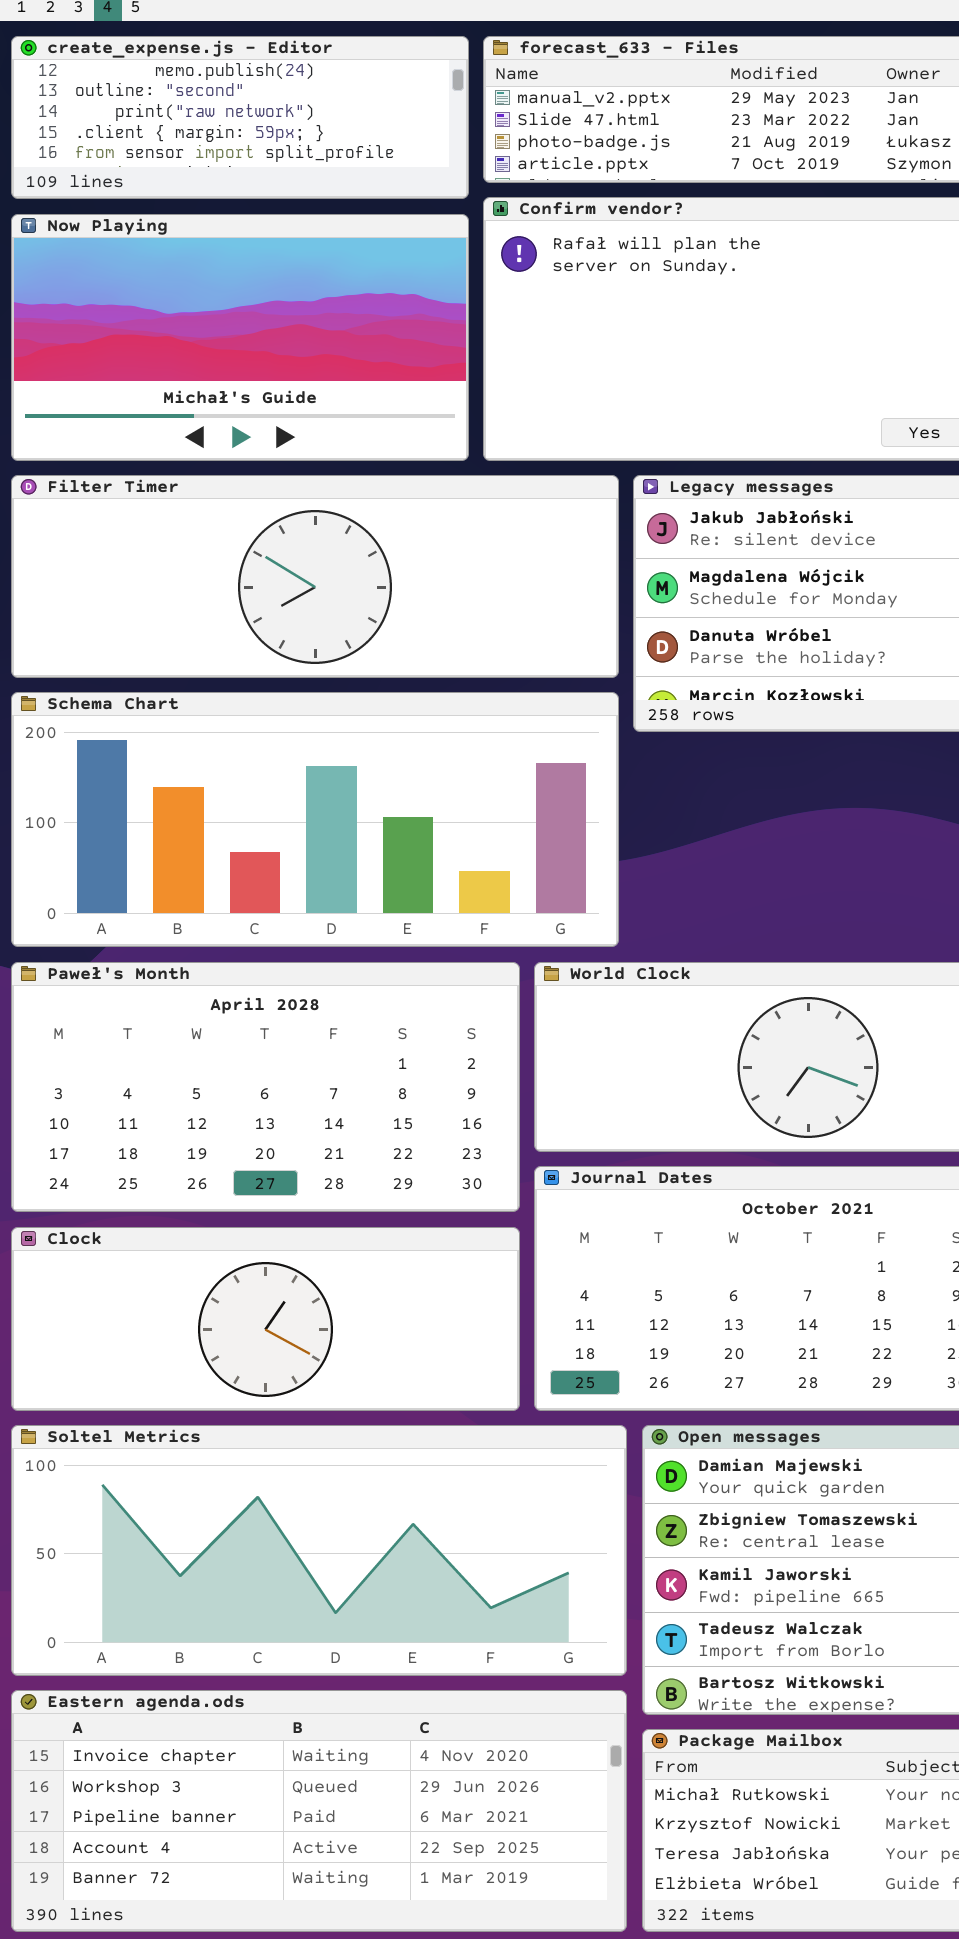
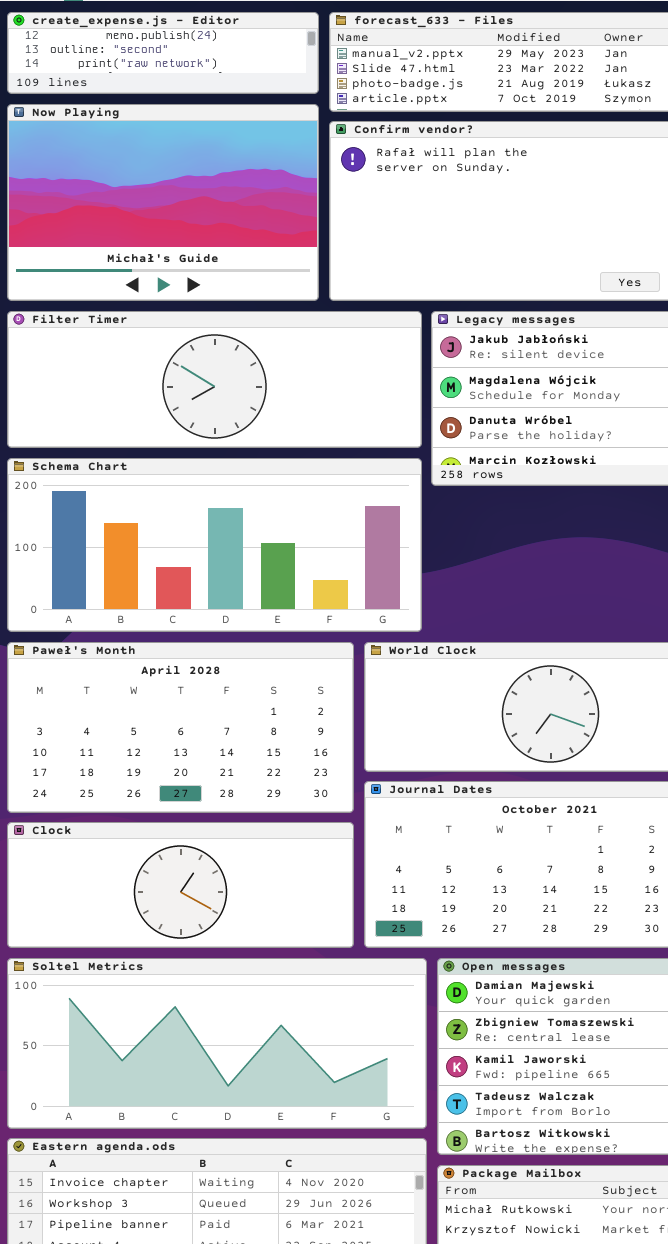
create_expense.js - Editor: [11,36,469,199] -> [7,12,319,94], resized
Now Playing: [11,214,469,461] -> [7,104,319,301], resized

